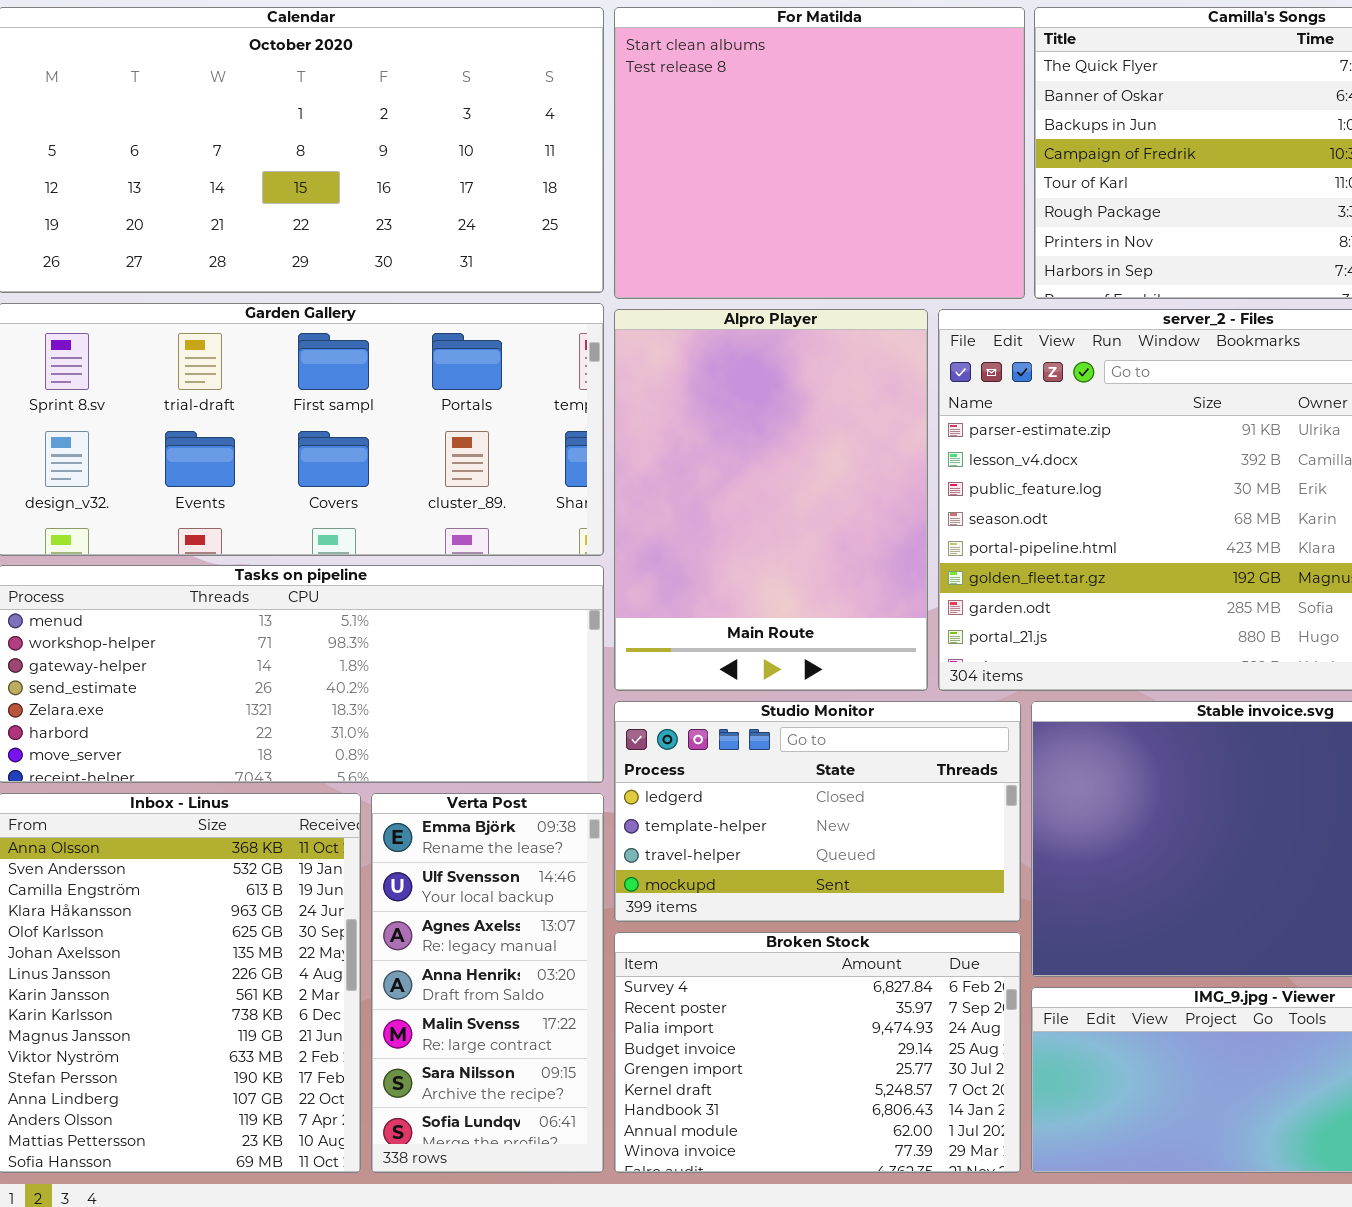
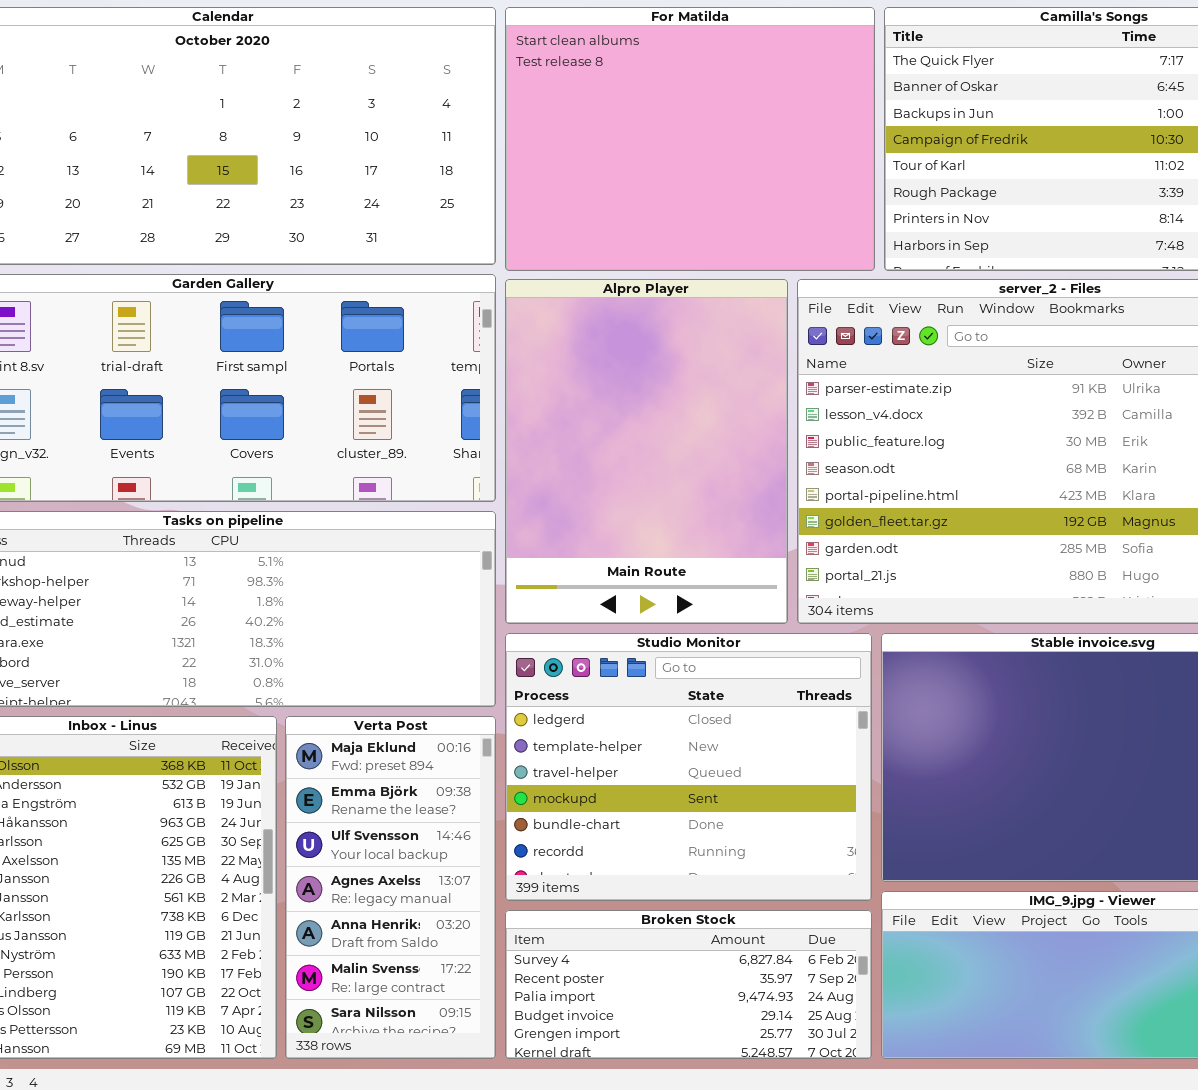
Studio Monitor: [614,701,1021,922] -> [505,633,872,901], resized
Verta Post: [371,793,604,1173] -> [285,716,496,1059], scrolled up 1 row
Broken Stock: [614,932,1021,1173] -> [505,910,872,1059], resized

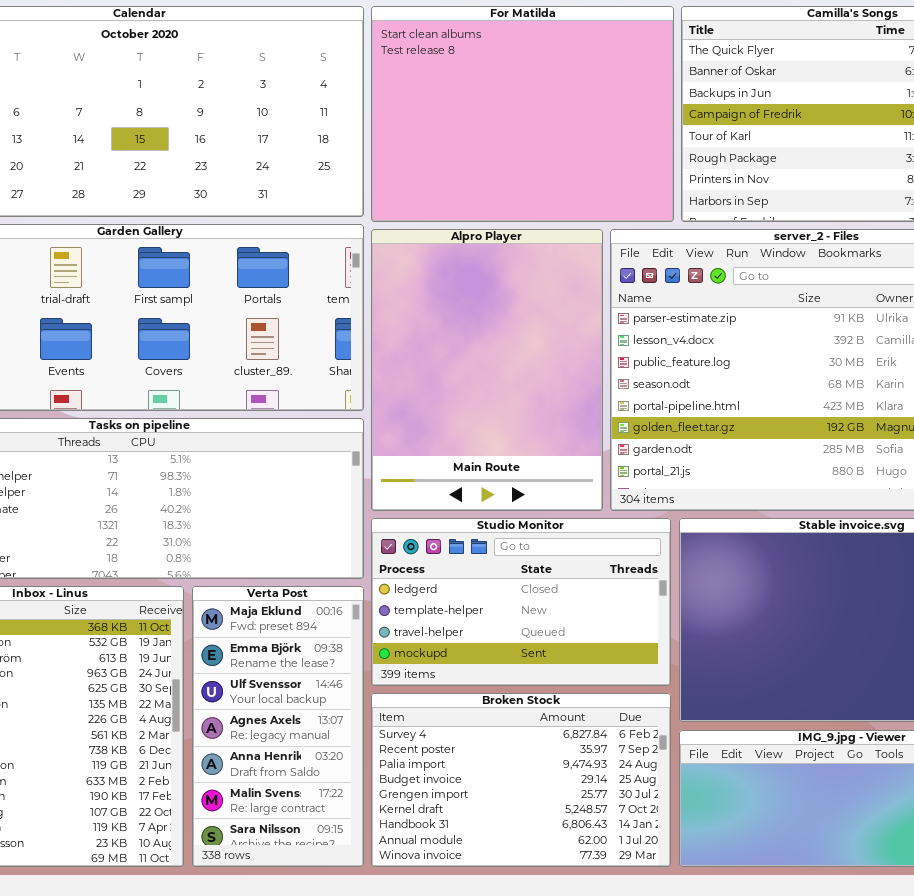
Studio Monitor: [505,633,872,901] -> [371,518,671,686], resized
Broken Stock: [505,910,872,1059] -> [371,693,671,867], resized

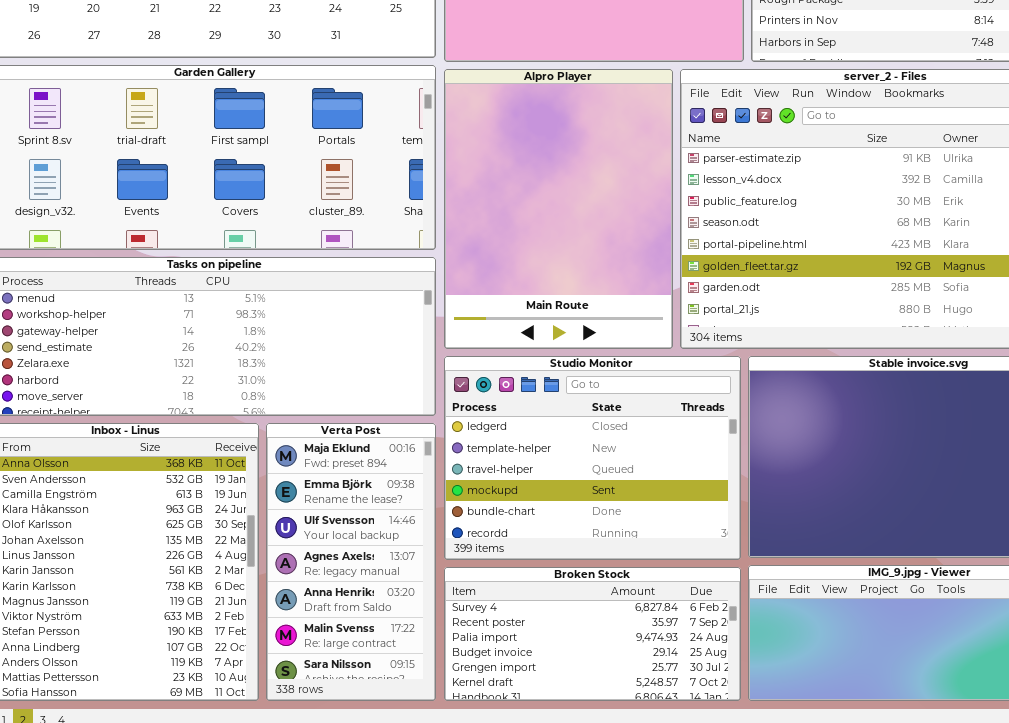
Studio Monitor: [371,518,671,686] -> [444,356,741,560], resized
Broken Stock: [371,693,671,867] -> [444,567,741,701], resized

